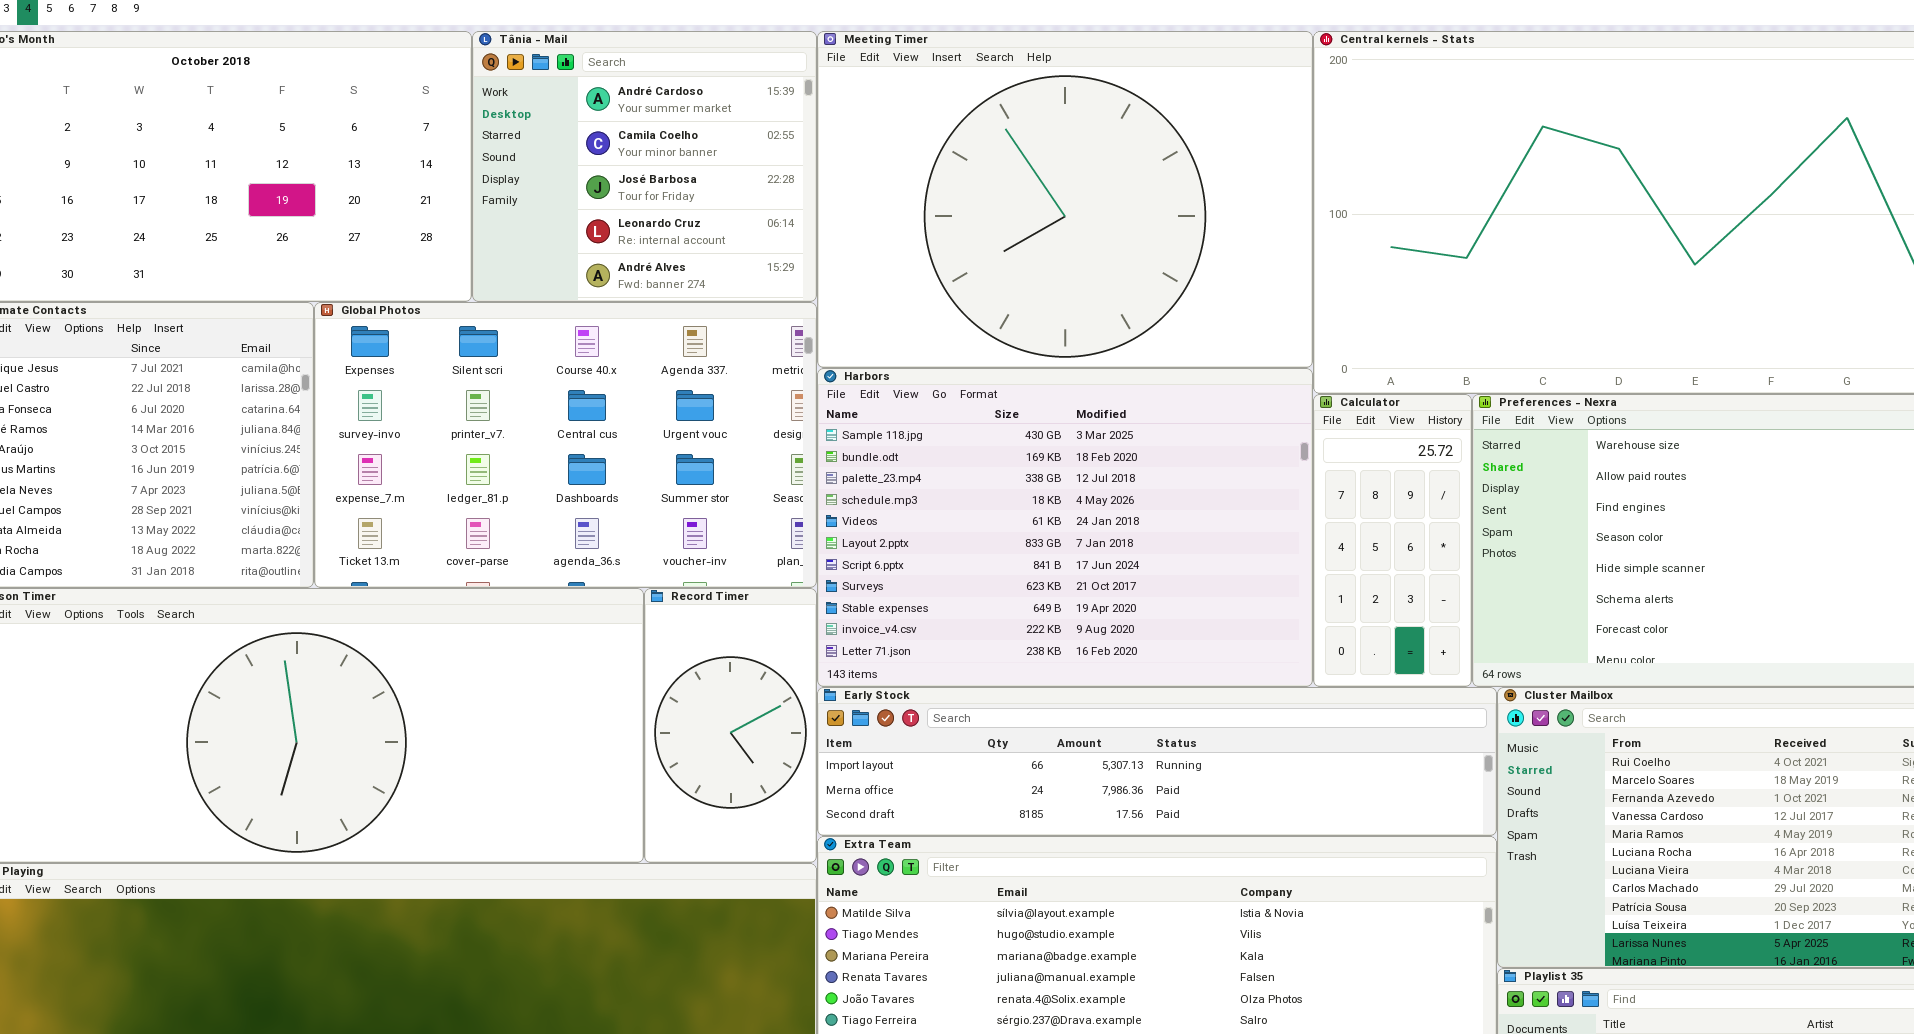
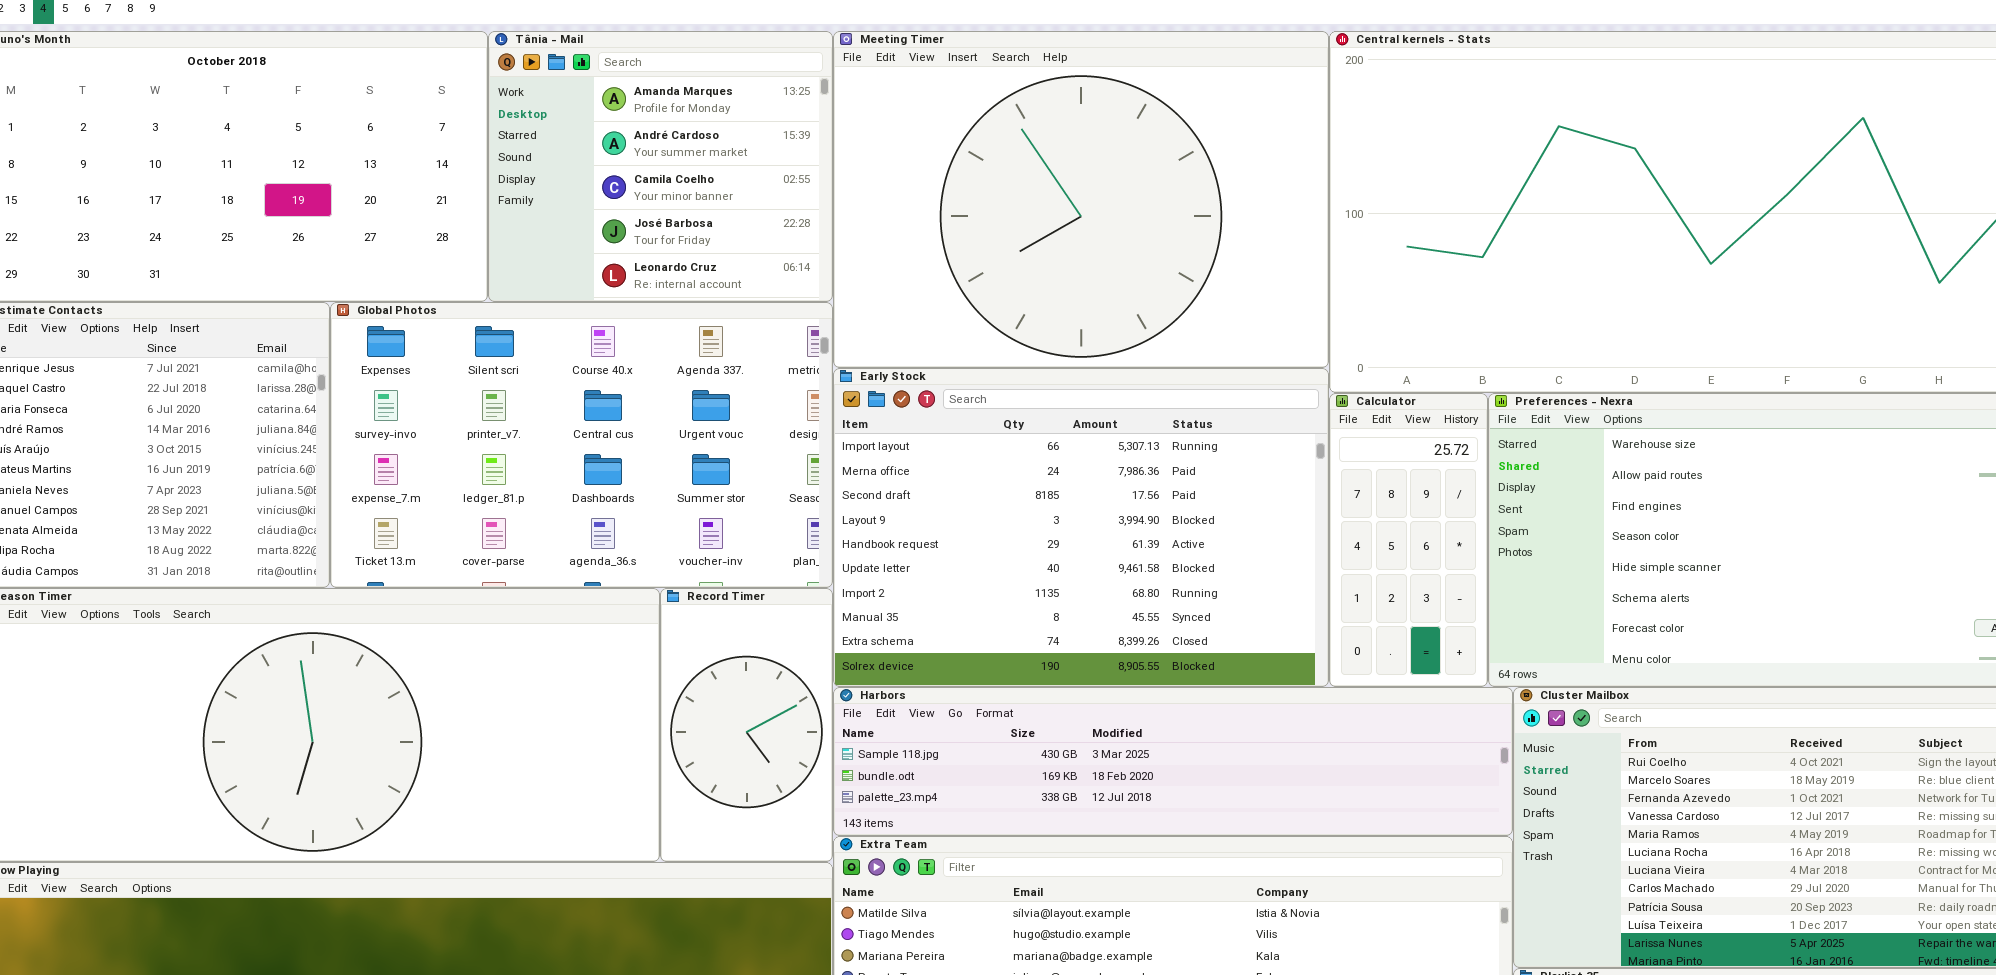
Tânia - Mail: [472,31,817,302] -> [488,31,833,302], scrolled up 1 row
Harbors: [817,368,1313,687] -> [833,687,1513,836], moved, resized
Early Stock: [817,687,1497,836] -> [833,368,1329,687], moved, resized

